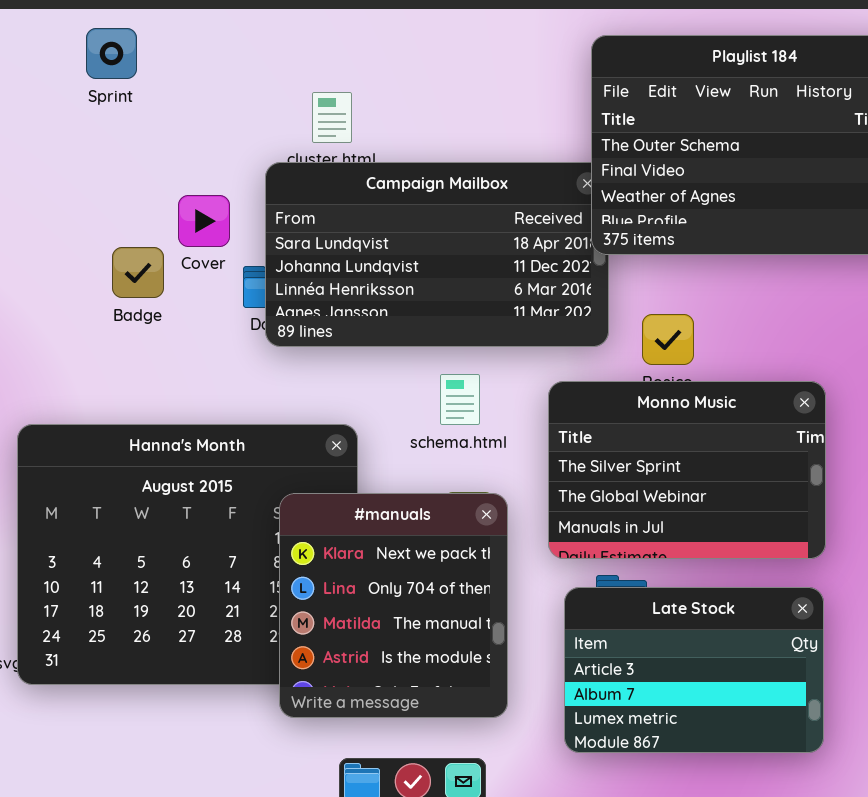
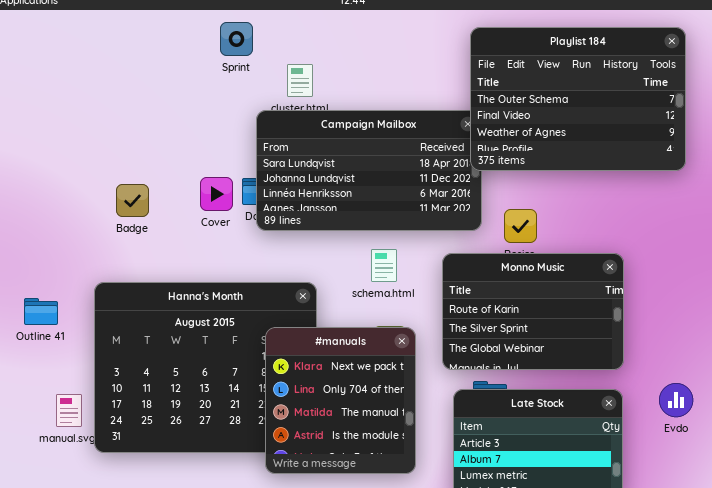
Sprint: [86,28,137,79] -> [220,22,253,56], moved
Cover: [178,195,230,247] -> [200,177,233,211], moved
Badge: [112,247,164,298] -> [116,184,149,217], moved
Monno Music: [548,381,826,559] -> [442,253,624,370], scrolled up 1 row

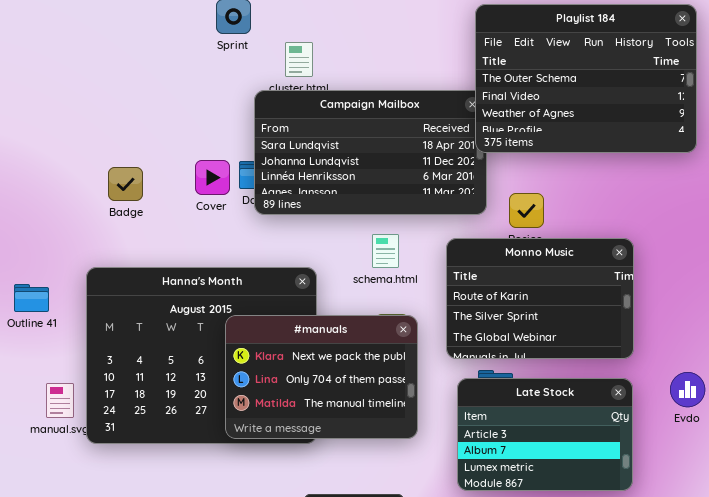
#manuals: [265,327,416,474] -> [225,315,418,439], resized

